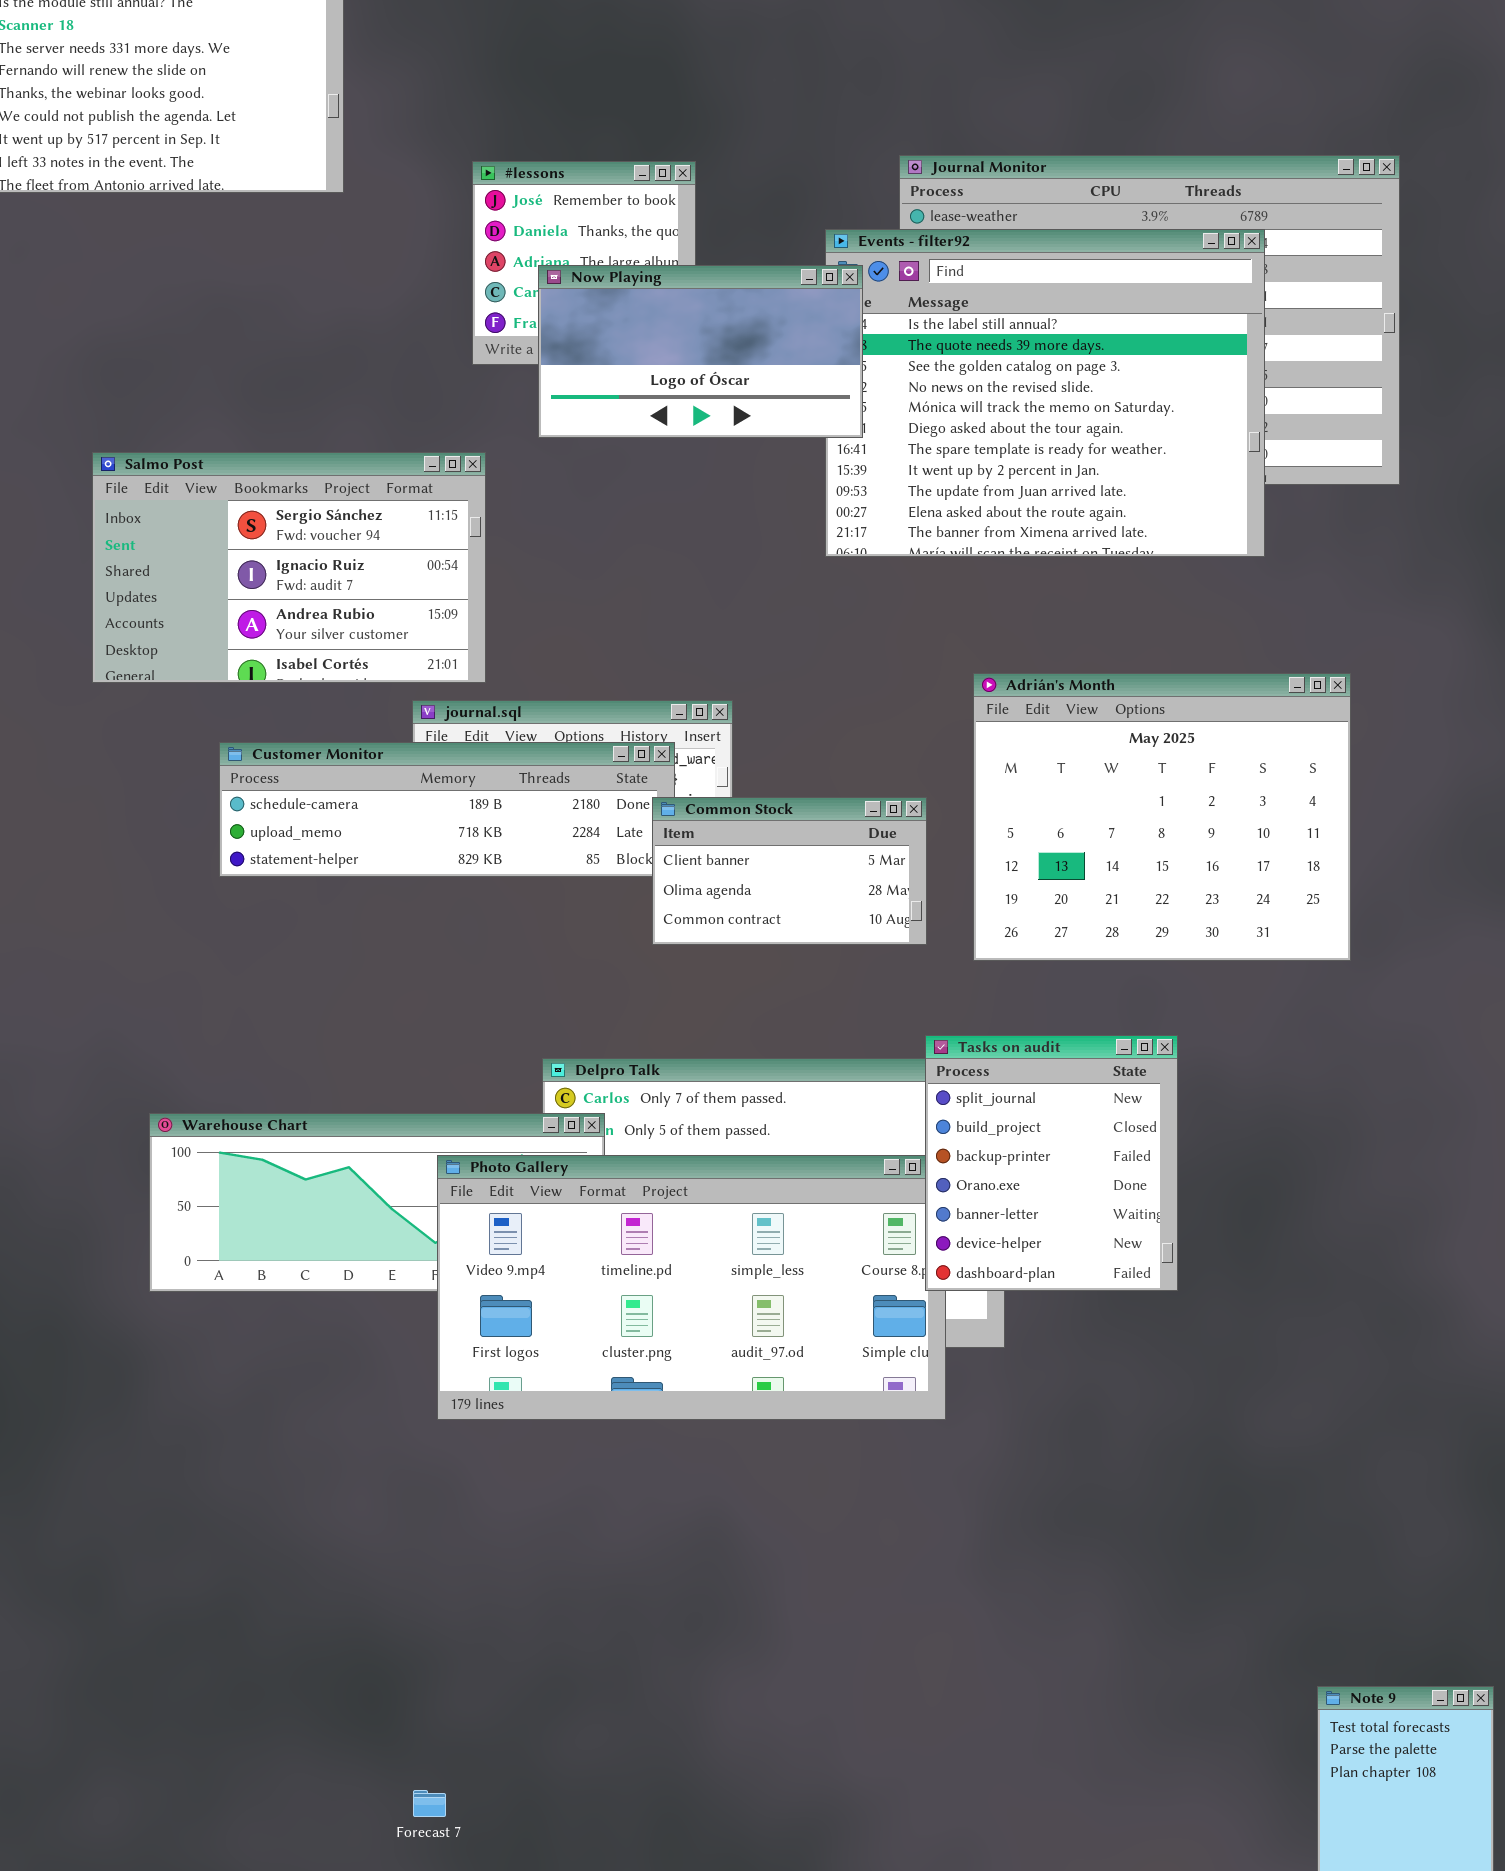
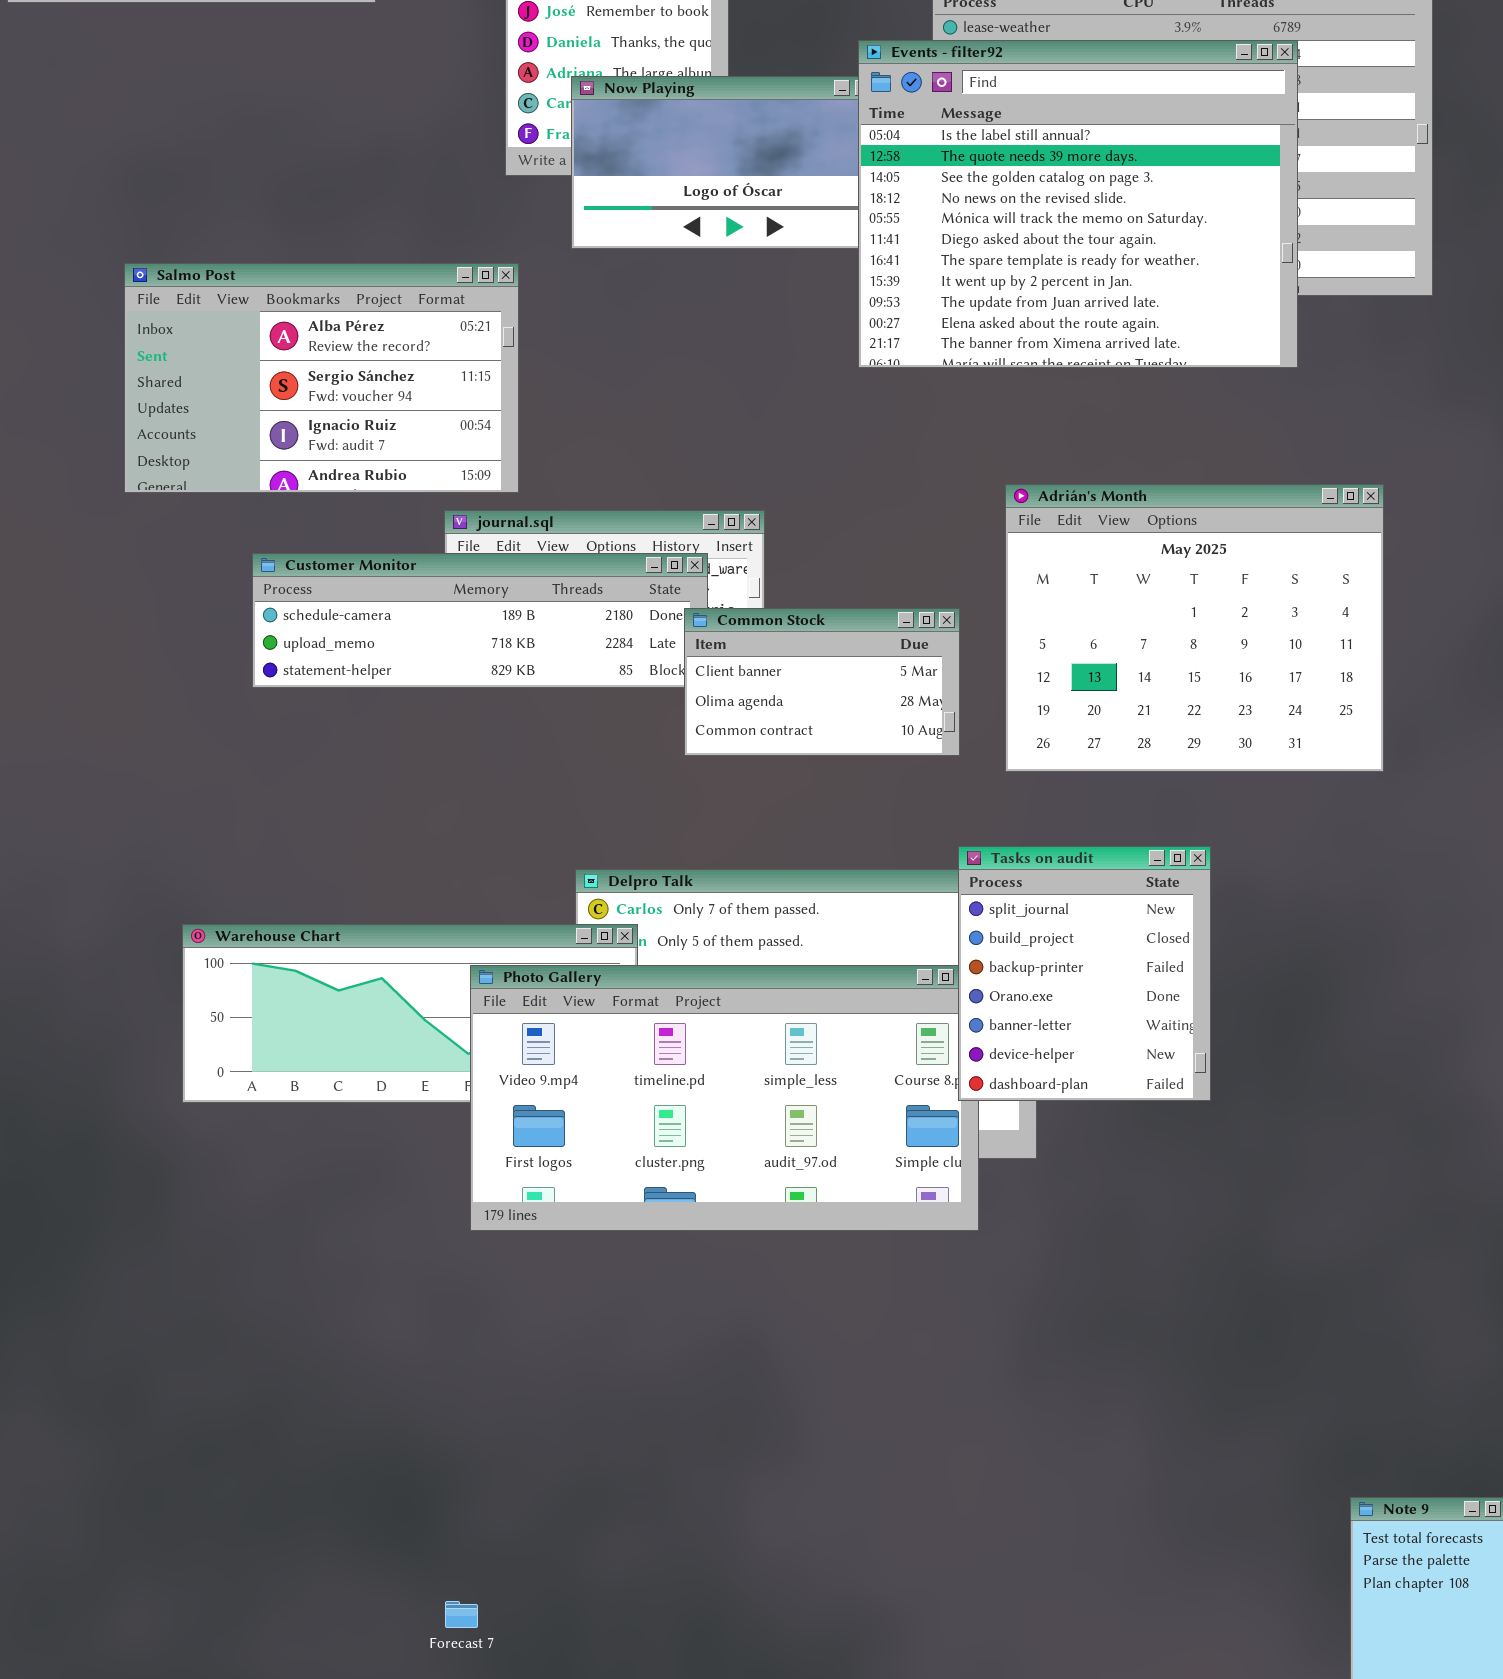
Events - filter92: [825,229,1265,557] -> [858,40,1298,368], raised
Salmo Post: [92,452,486,683] -> [124,263,519,493], scrolled up 1 row

